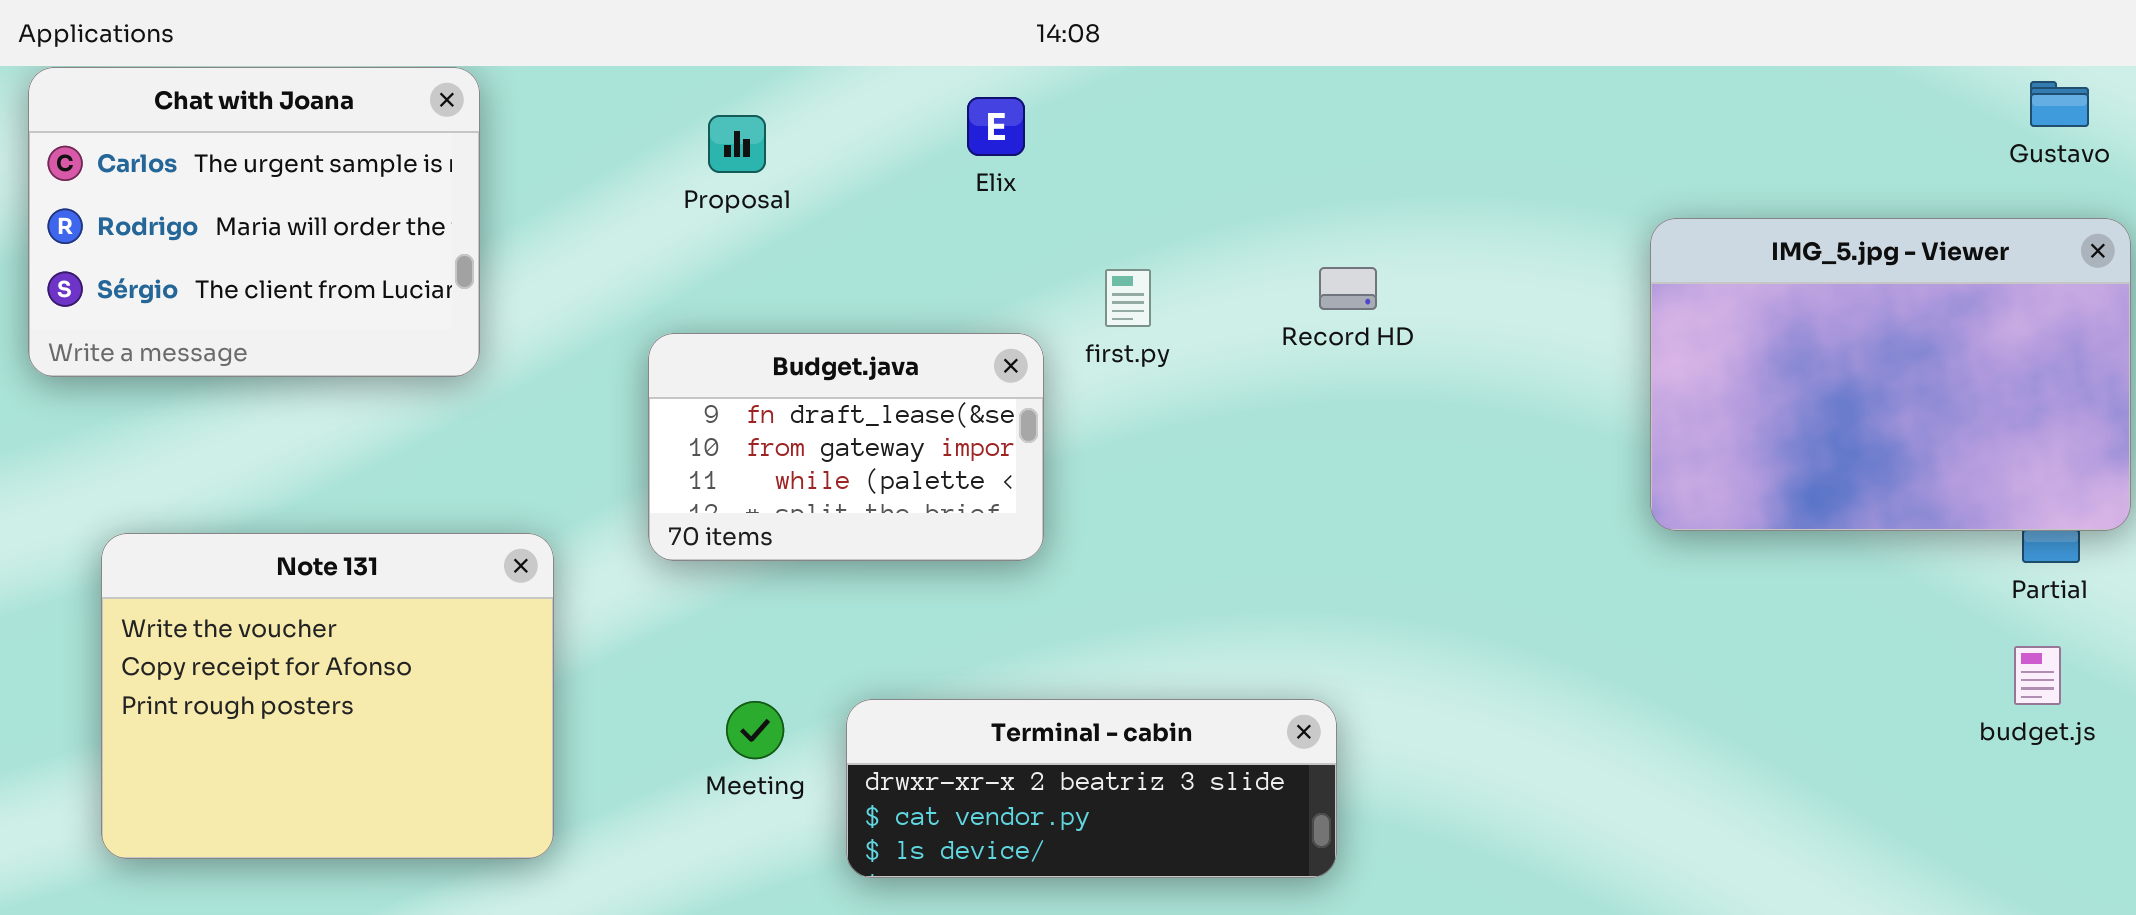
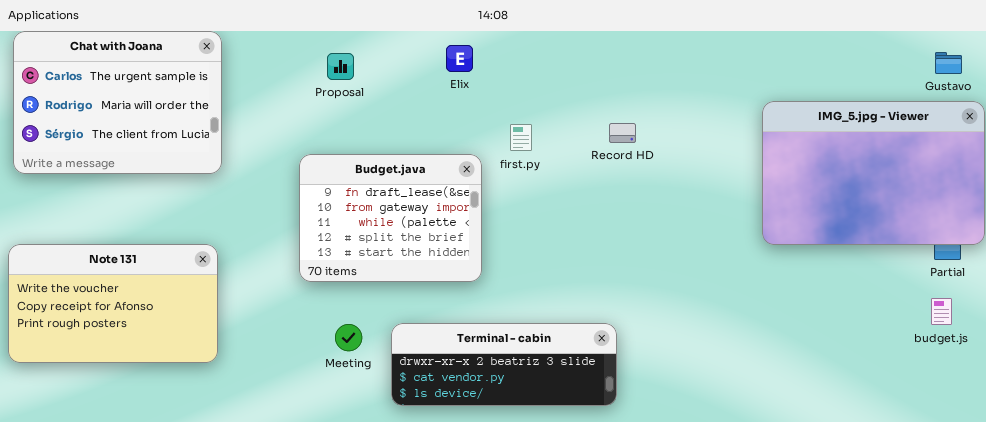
Gustavo: [2030,81,2089,127] -> [935,52,962,74], moved
Budget.java: [648,333,1044,561] -> [299,154,482,282], resized
Note 131: [101,533,554,859] -> [8,244,218,363], moved, resized

